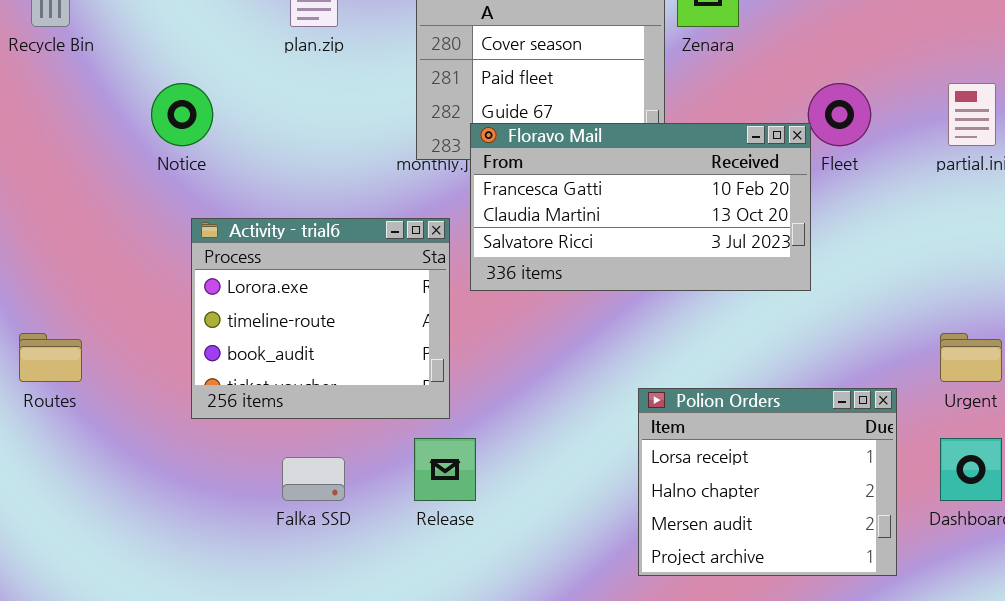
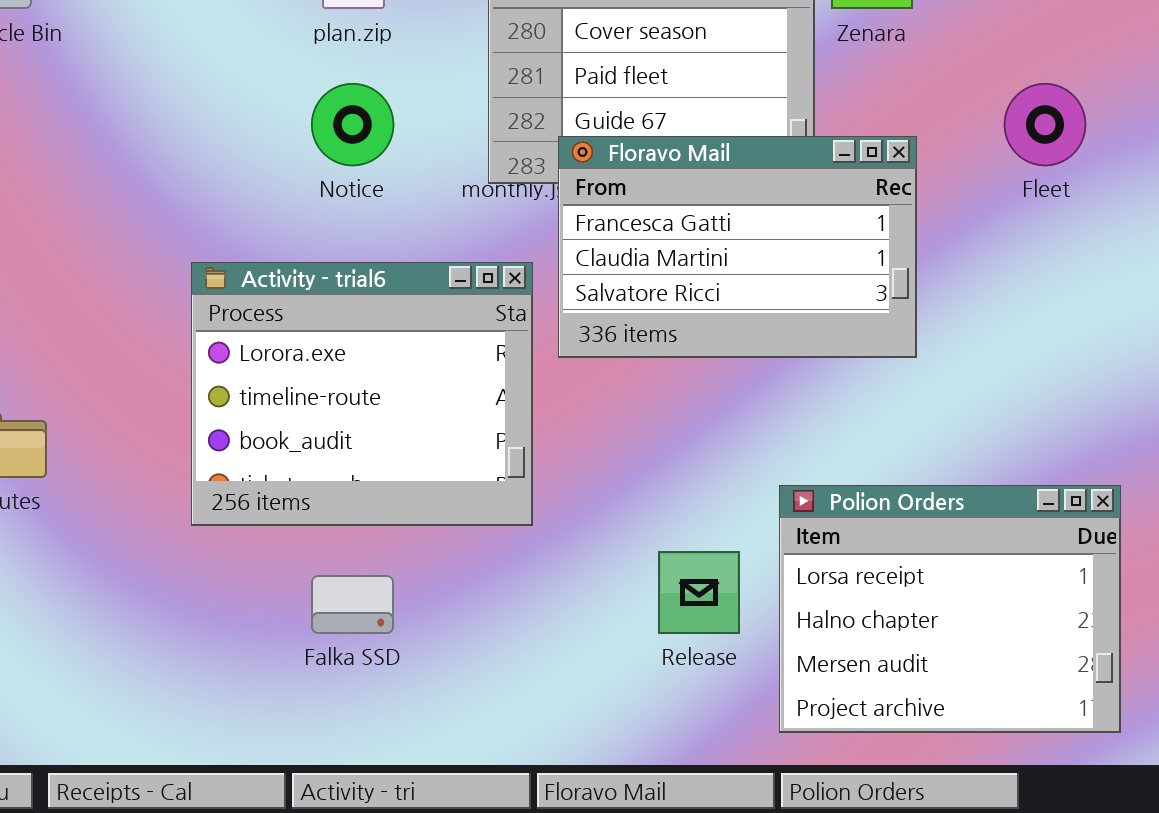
Notice: [151,83,213,146] -> [311,83,394,166], moved
Floravo Mail: [470,123,811,291] -> [558,136,917,358], resized
Release: [414,438,476,501] -> [658,551,740,634], moved

